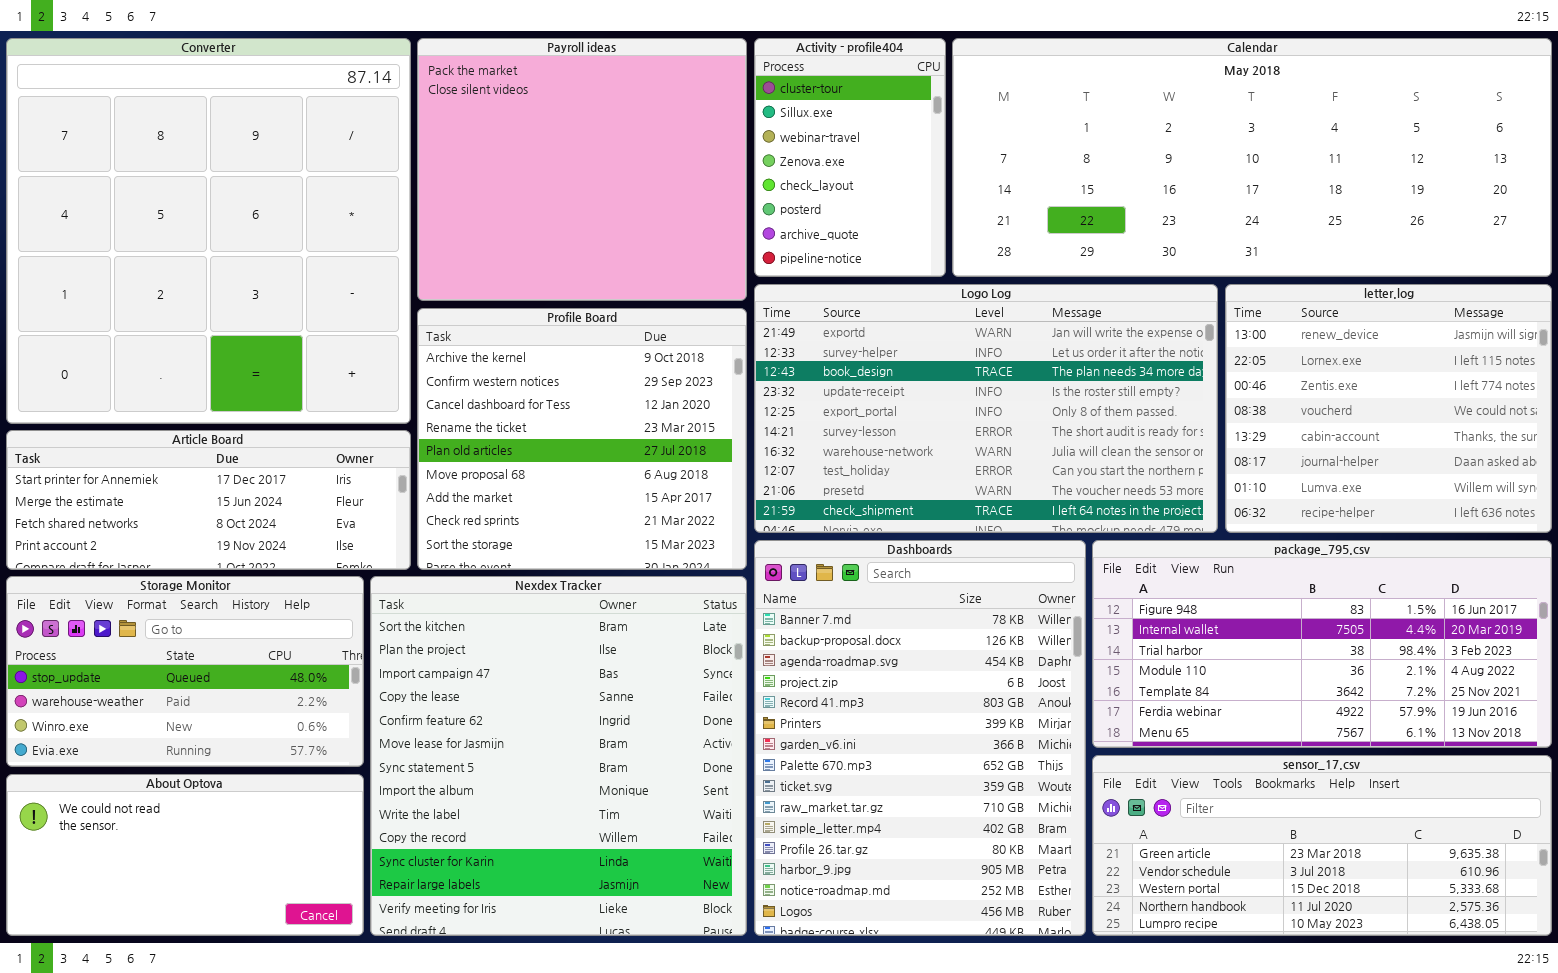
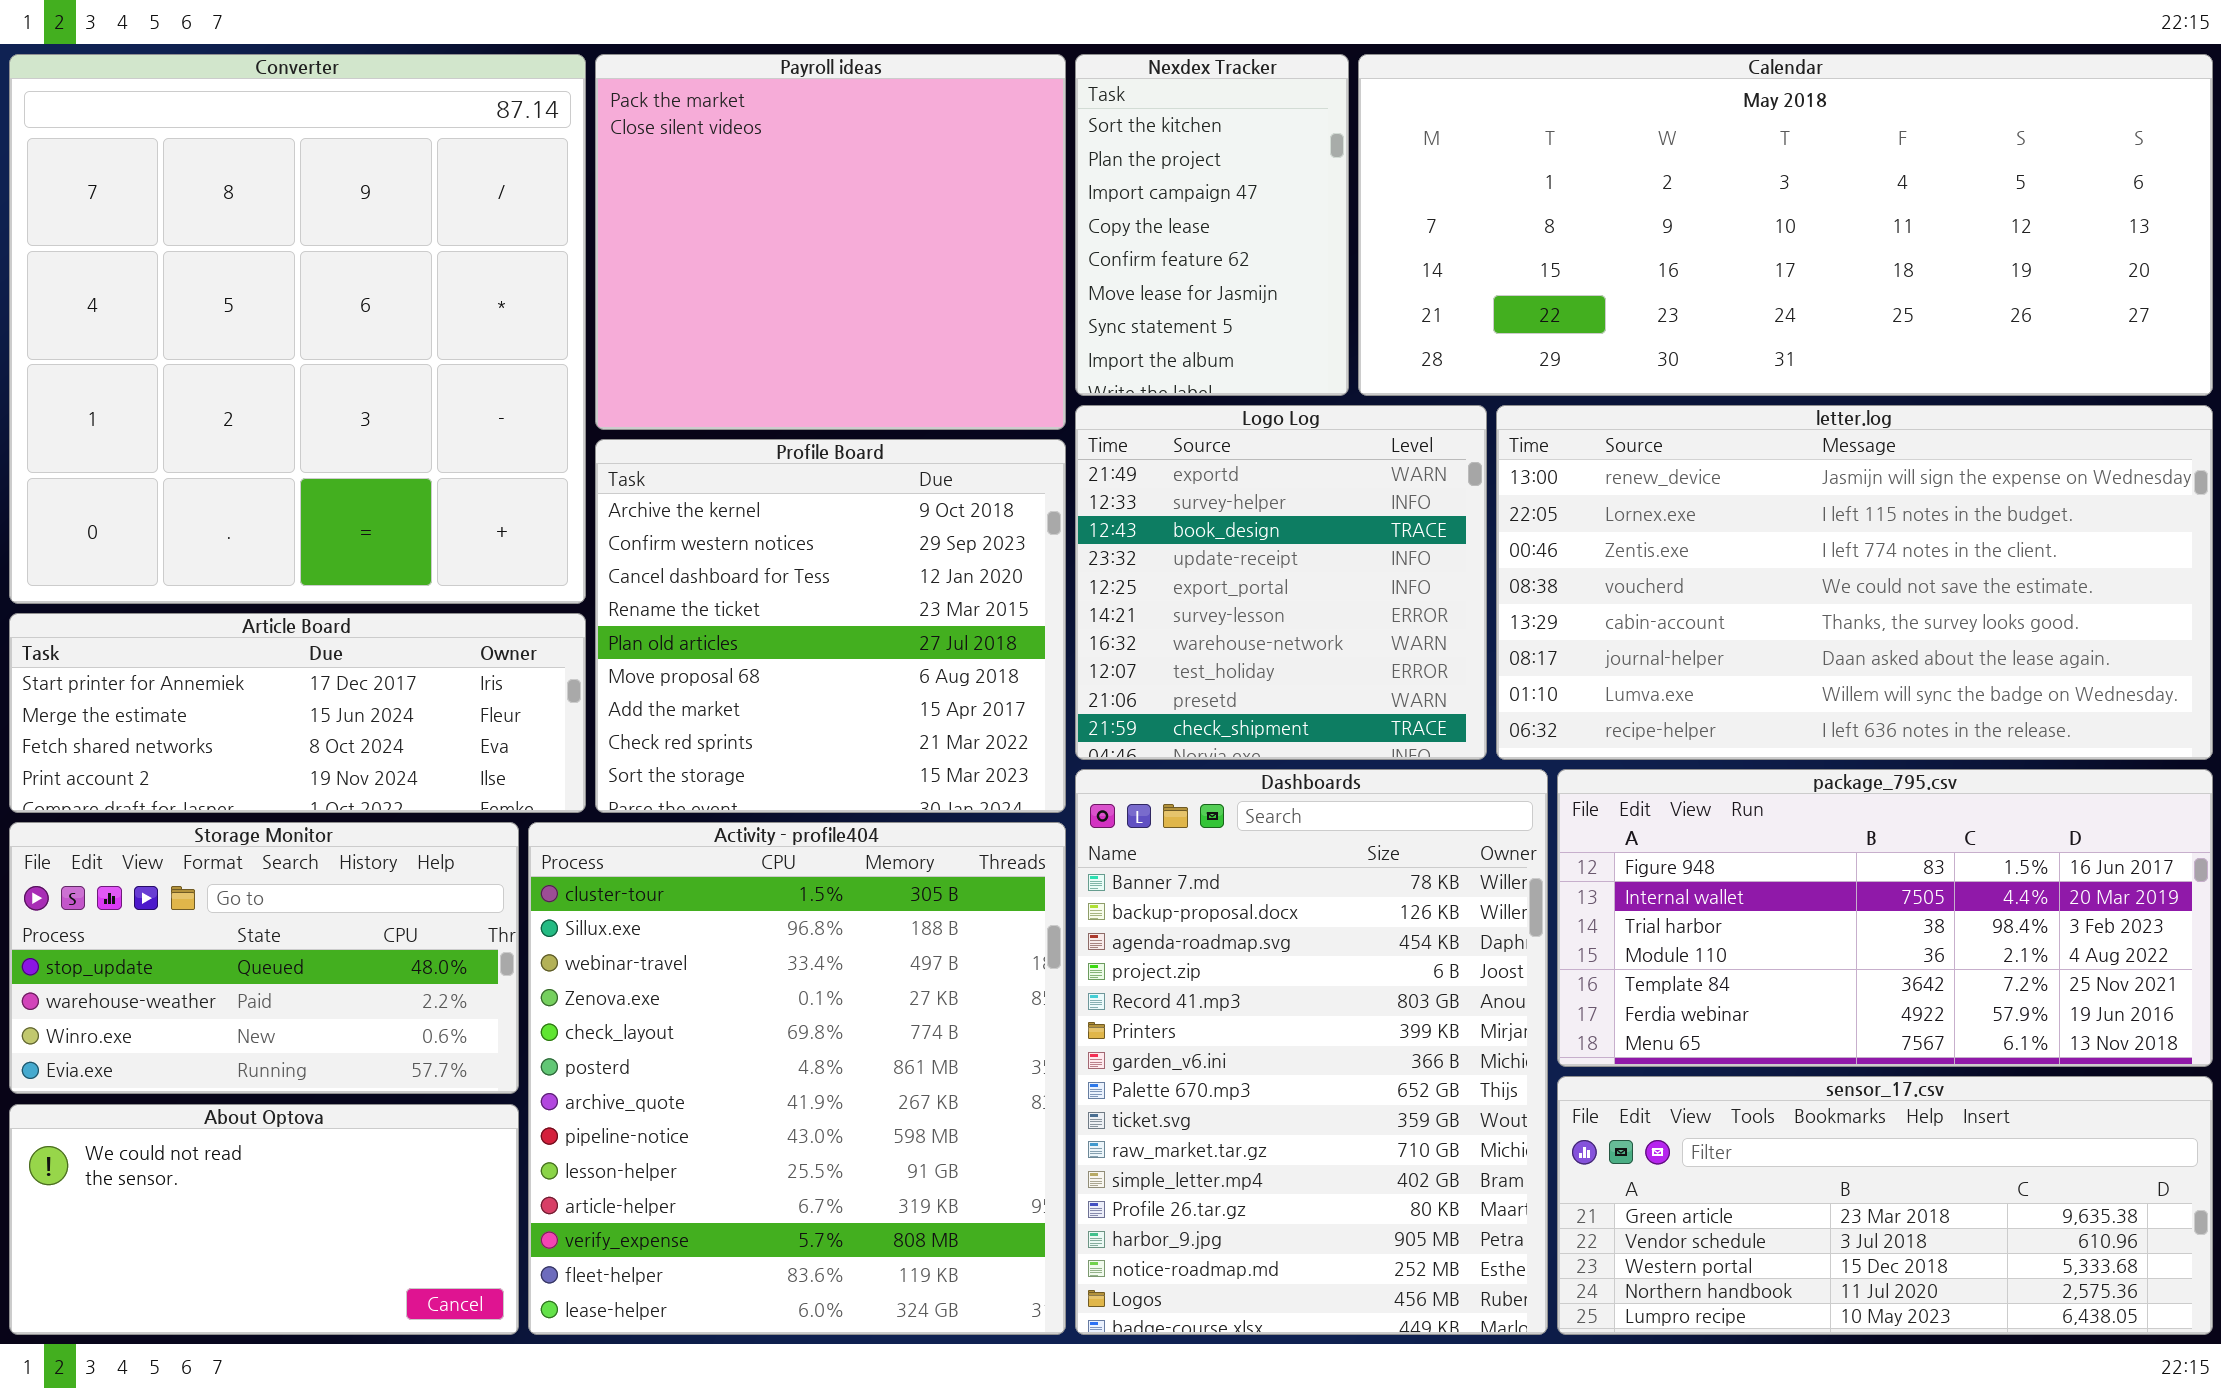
Activity - profile404: [754,38,946,277] -> [528,822,1066,1335], moved, resized
Logo Log: [754,284,1218,533] -> [1075,405,1487,760], resized
letter.log: [1225,284,1552,533] -> [1496,405,2213,760], resized
Nexdex Tracker: [370,576,747,936] -> [1075,54,1349,396], moved, resized

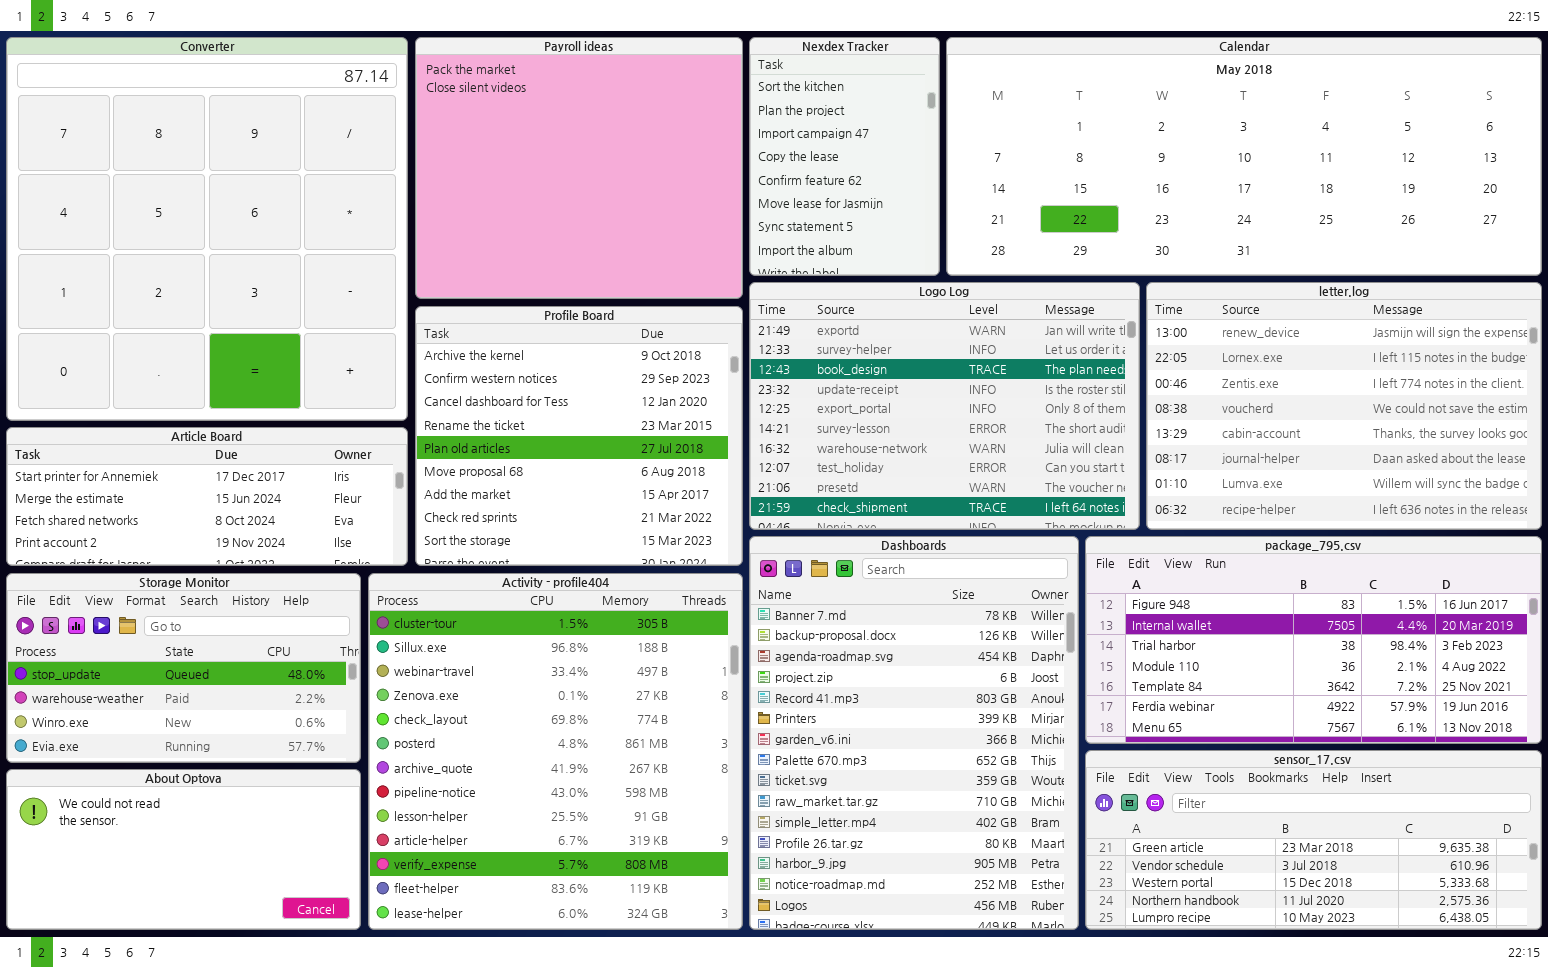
Logo Log: [1075,405,1487,760] -> [749,282,1140,530], resized
letter.log: [1496,405,2213,760] -> [1146,282,1542,530], resized

